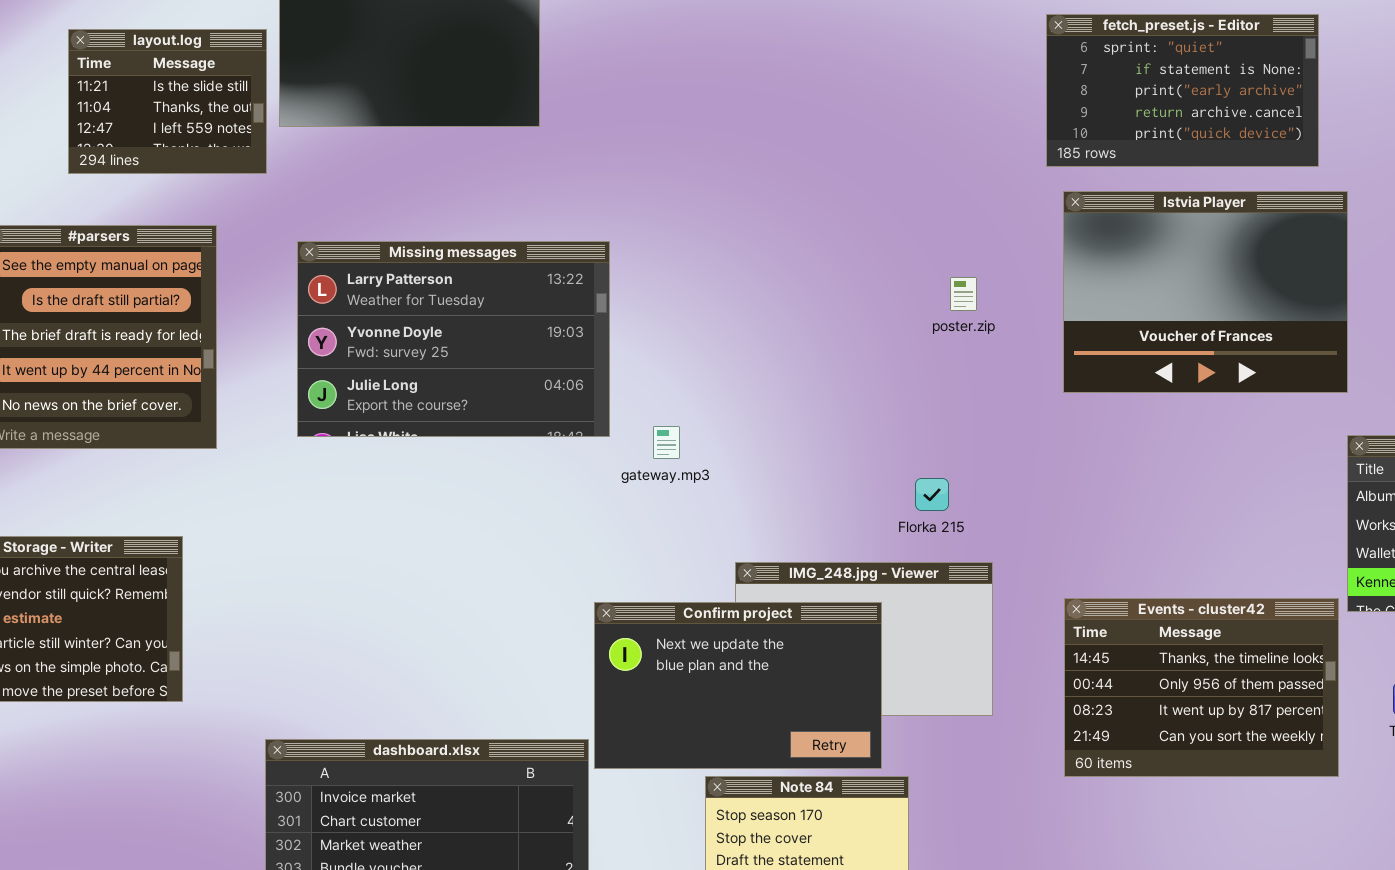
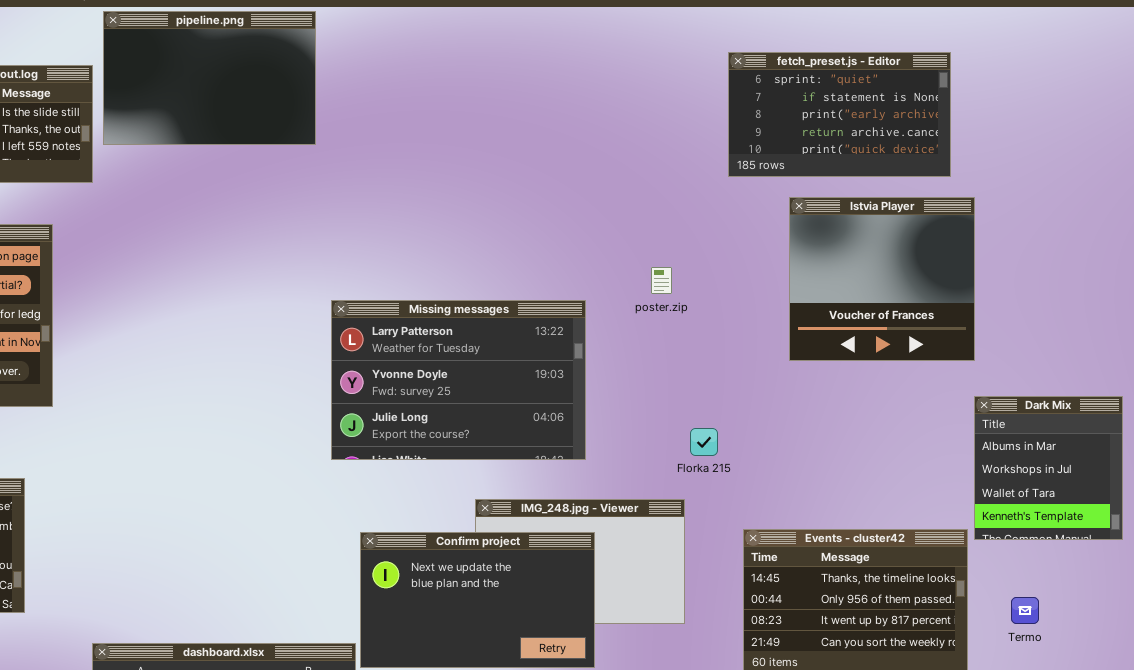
Istvia Player: [1063,191,1348,393] -> [789,197,975,361], resized
Missing messages: [297,241,610,437] -> [331,300,586,460], moved
Florka 215: [915,478,949,511] -> [690,428,718,456], moved

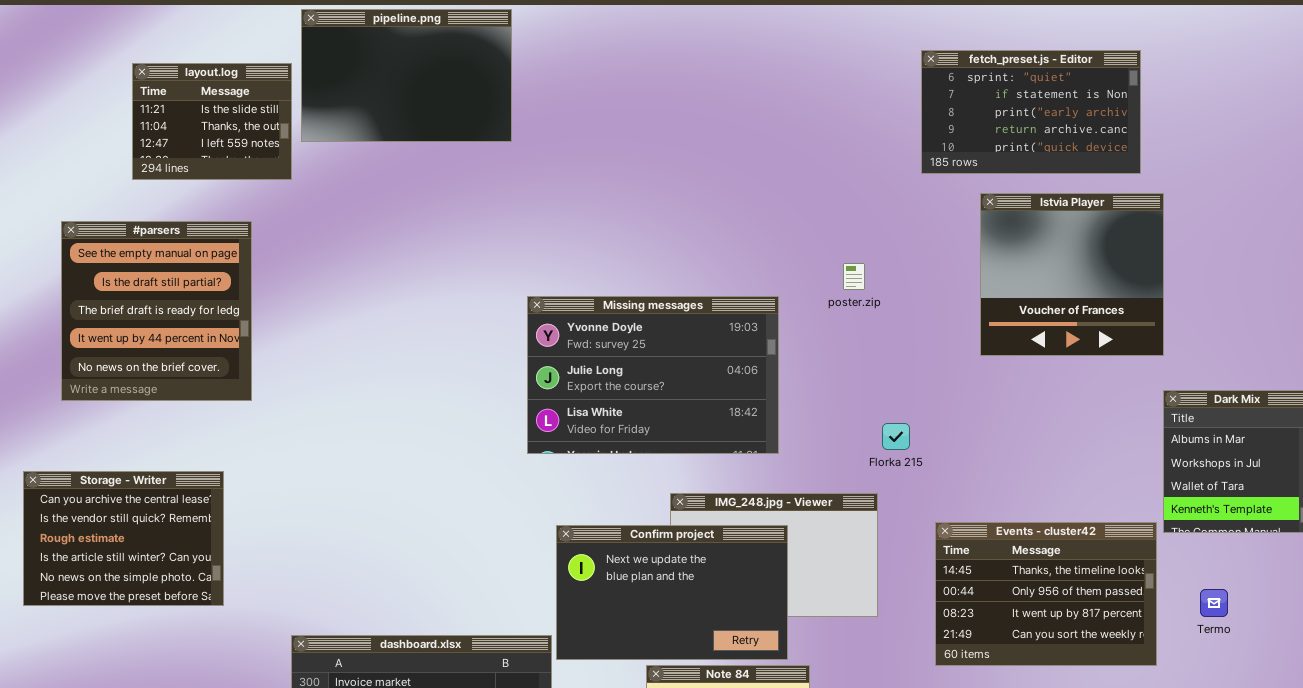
Missing messages: [331,300,586,460] -> [527,296,779,454], scrolled down 1 row

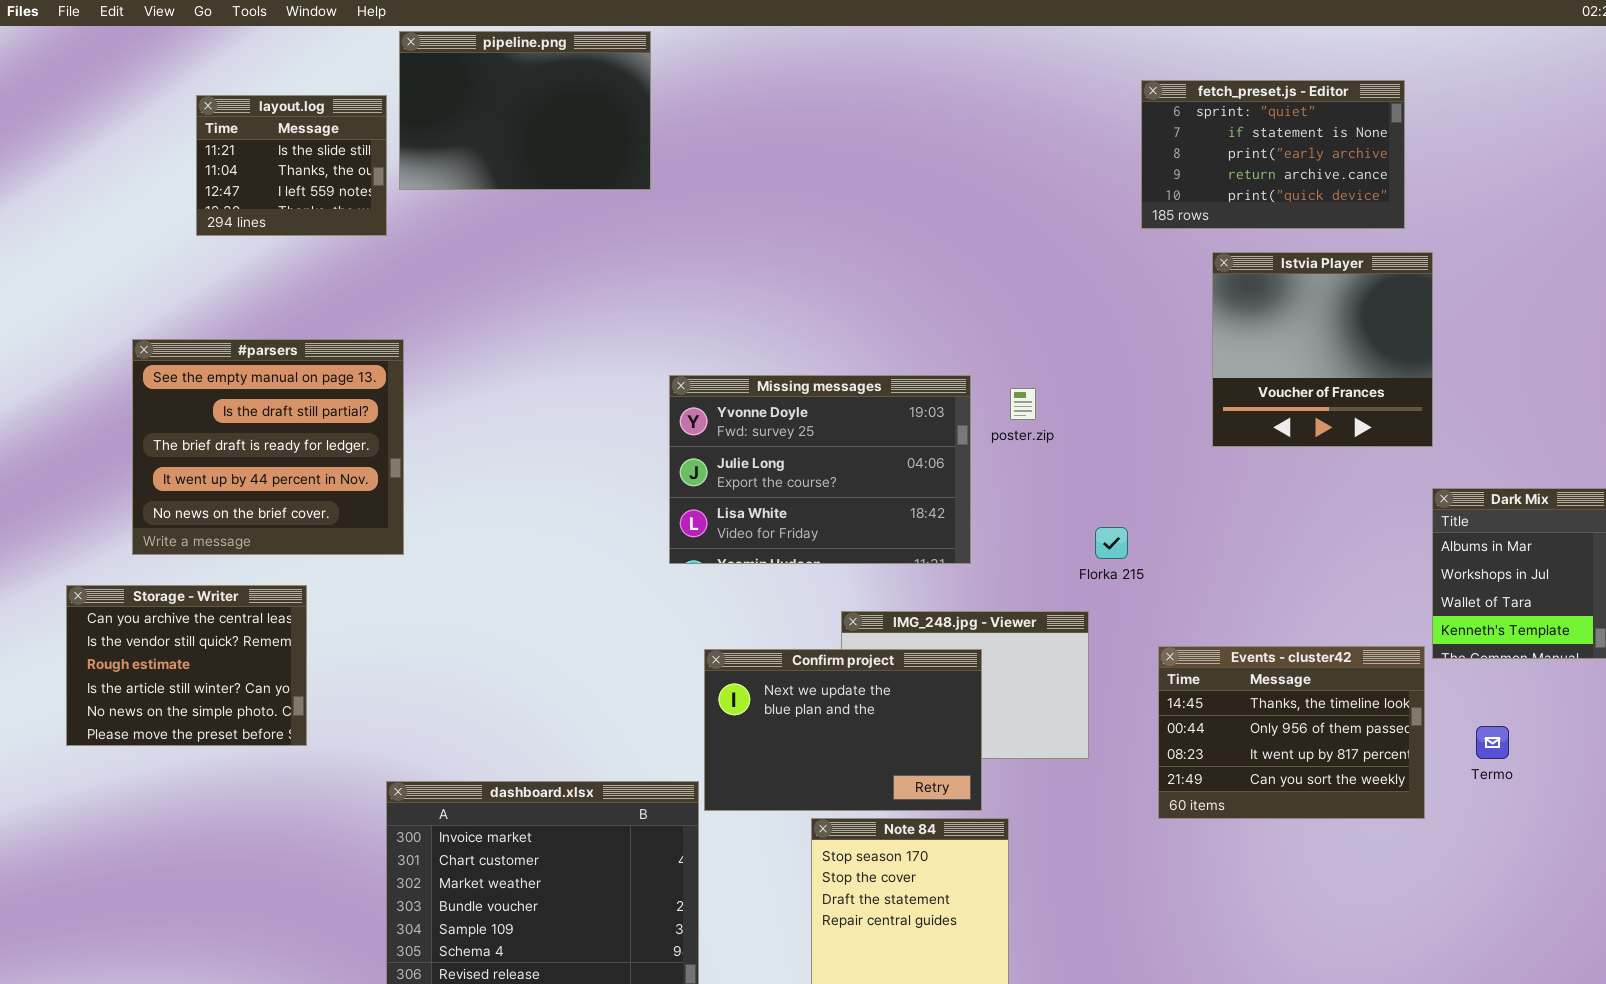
#parsers: [61,221,252,401] -> [132,339,404,555], moved, resized
poster.zip: [843,263,865,290] -> [1010,388,1036,420], moved

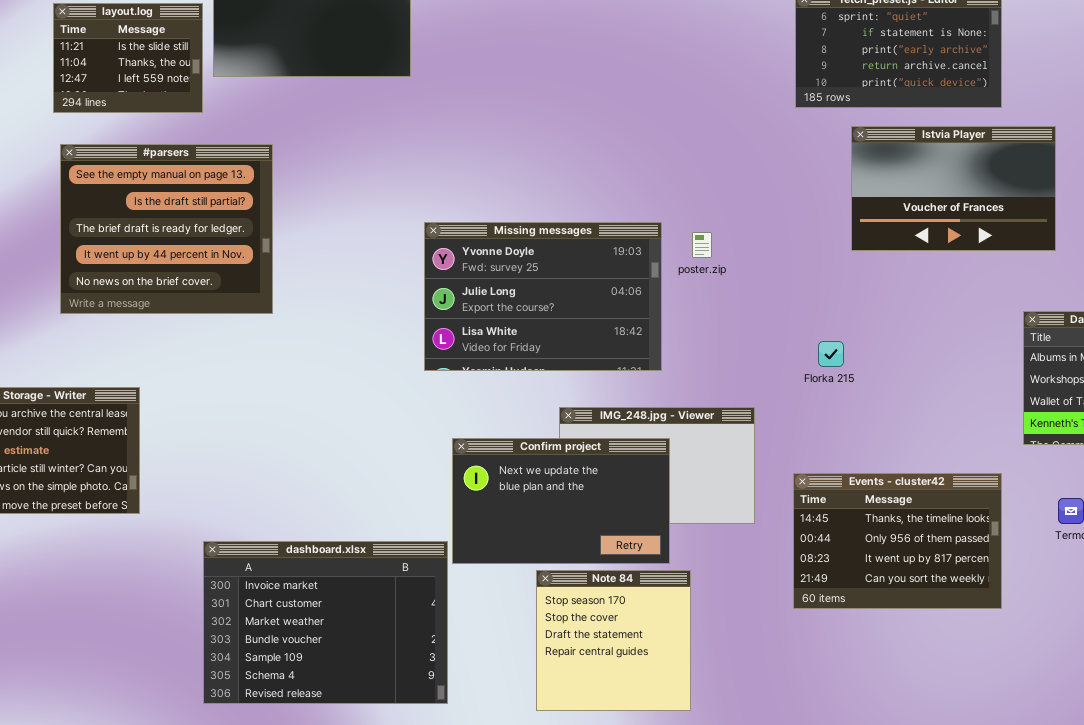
Istvia Player: [1212,252,1433,447] -> [851,126,1056,251], resized
#parsers: [132,339,404,555] -> [60,144,273,314], moved
Florka 215: [1095,527,1128,559] -> [818,341,844,367], moved
Events - cluster42: [1158,646,1425,819] -> [793,473,1002,609], moved

